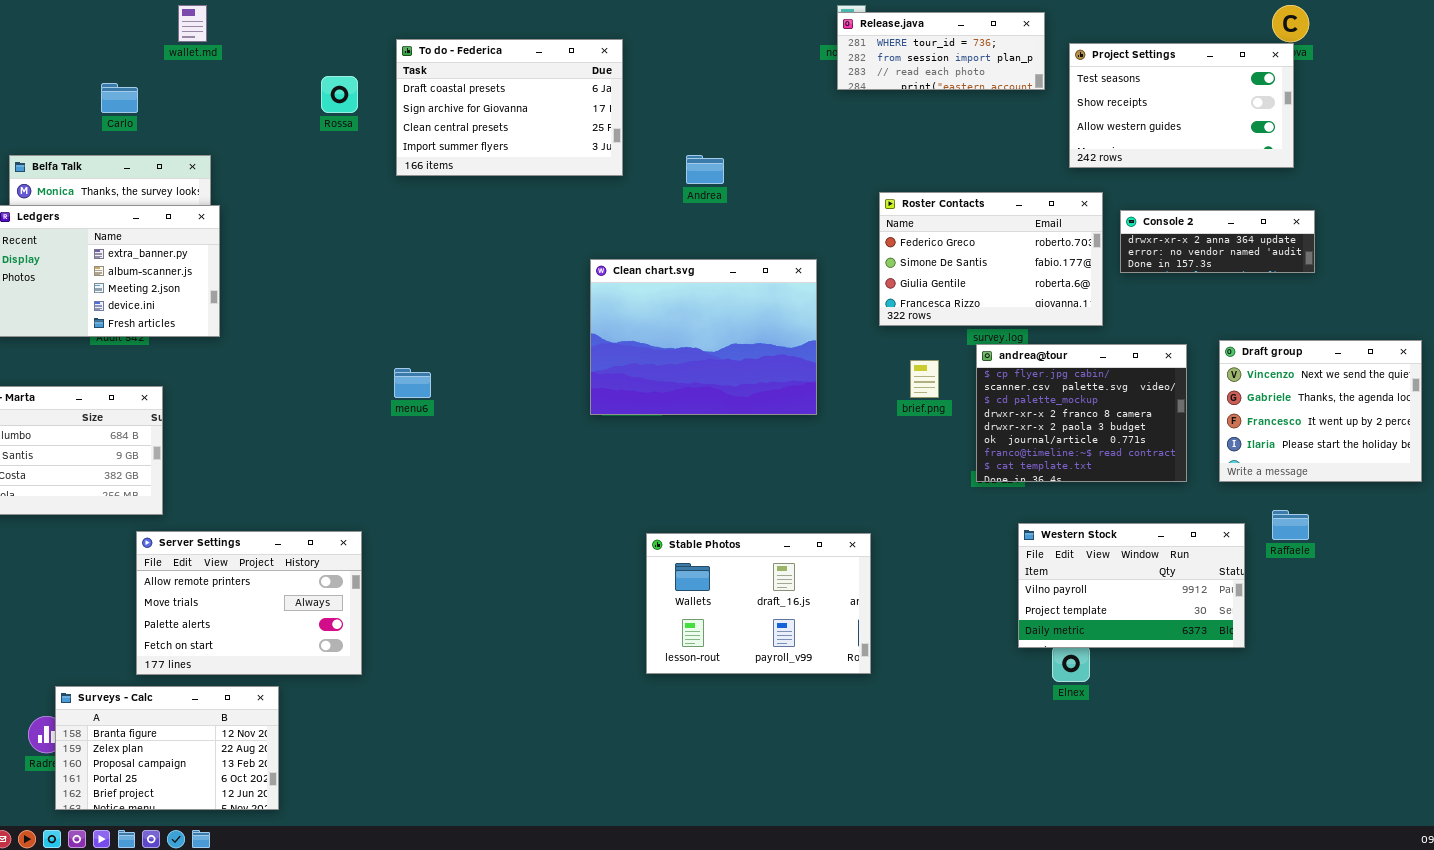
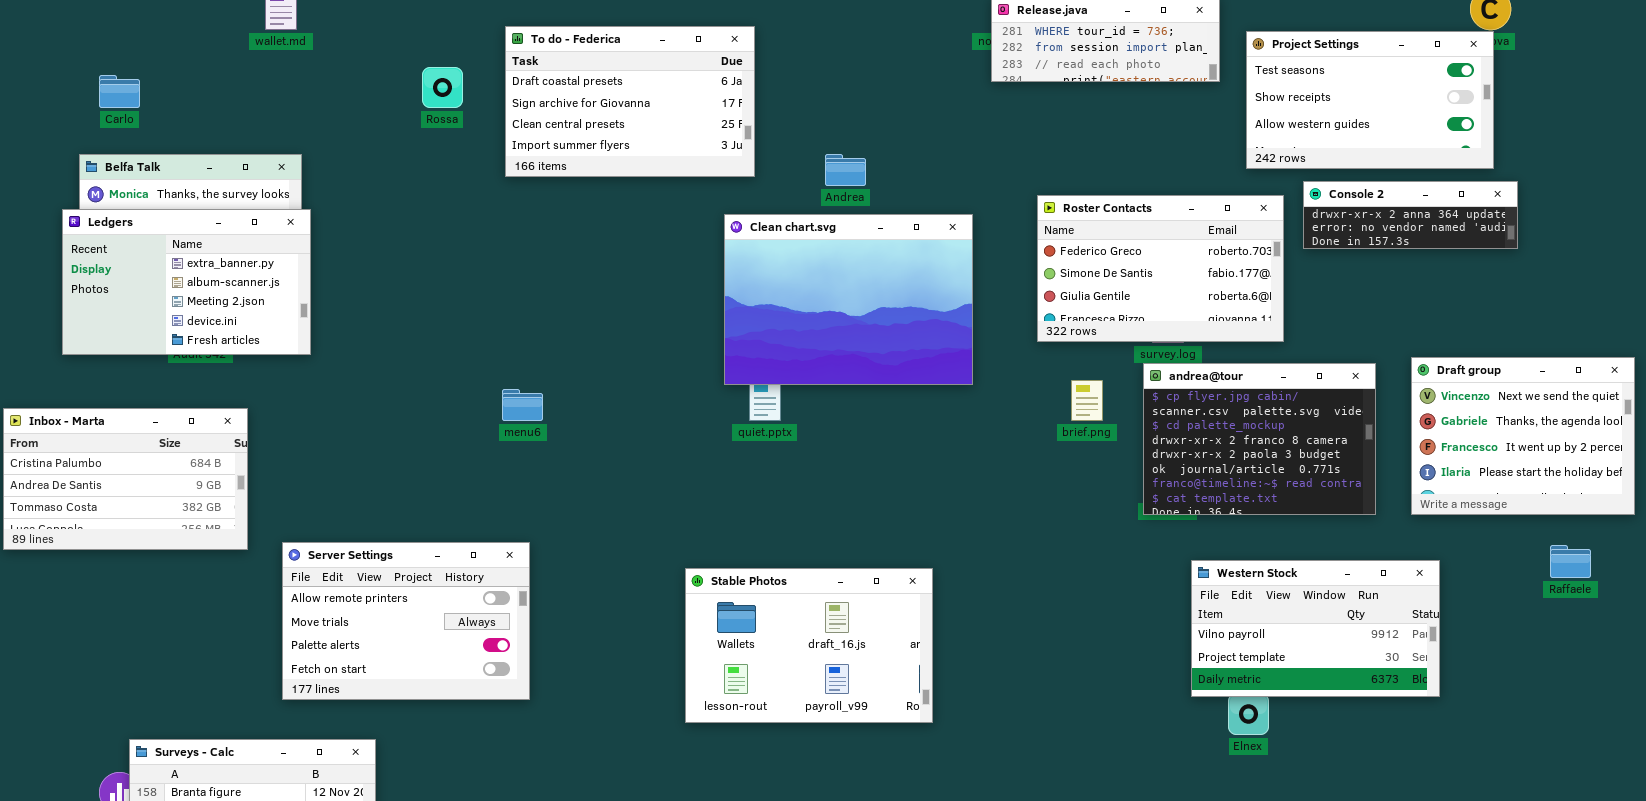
Carlo: [101,83,138,113] -> [99,75,140,108], moved
Console 2: [1120,210,1315,273] -> [1303,181,1518,249], moved
Clean chart.svg: [590,259,817,415] -> [724,214,973,385], moved
Raffaele: [1272,510,1309,540] -> [1550,545,1591,578], moved
Server Settings: [136,531,362,675] -> [282,542,530,700], moved
Stable Photos: [646,533,871,674] -> [685,568,933,723], moved

